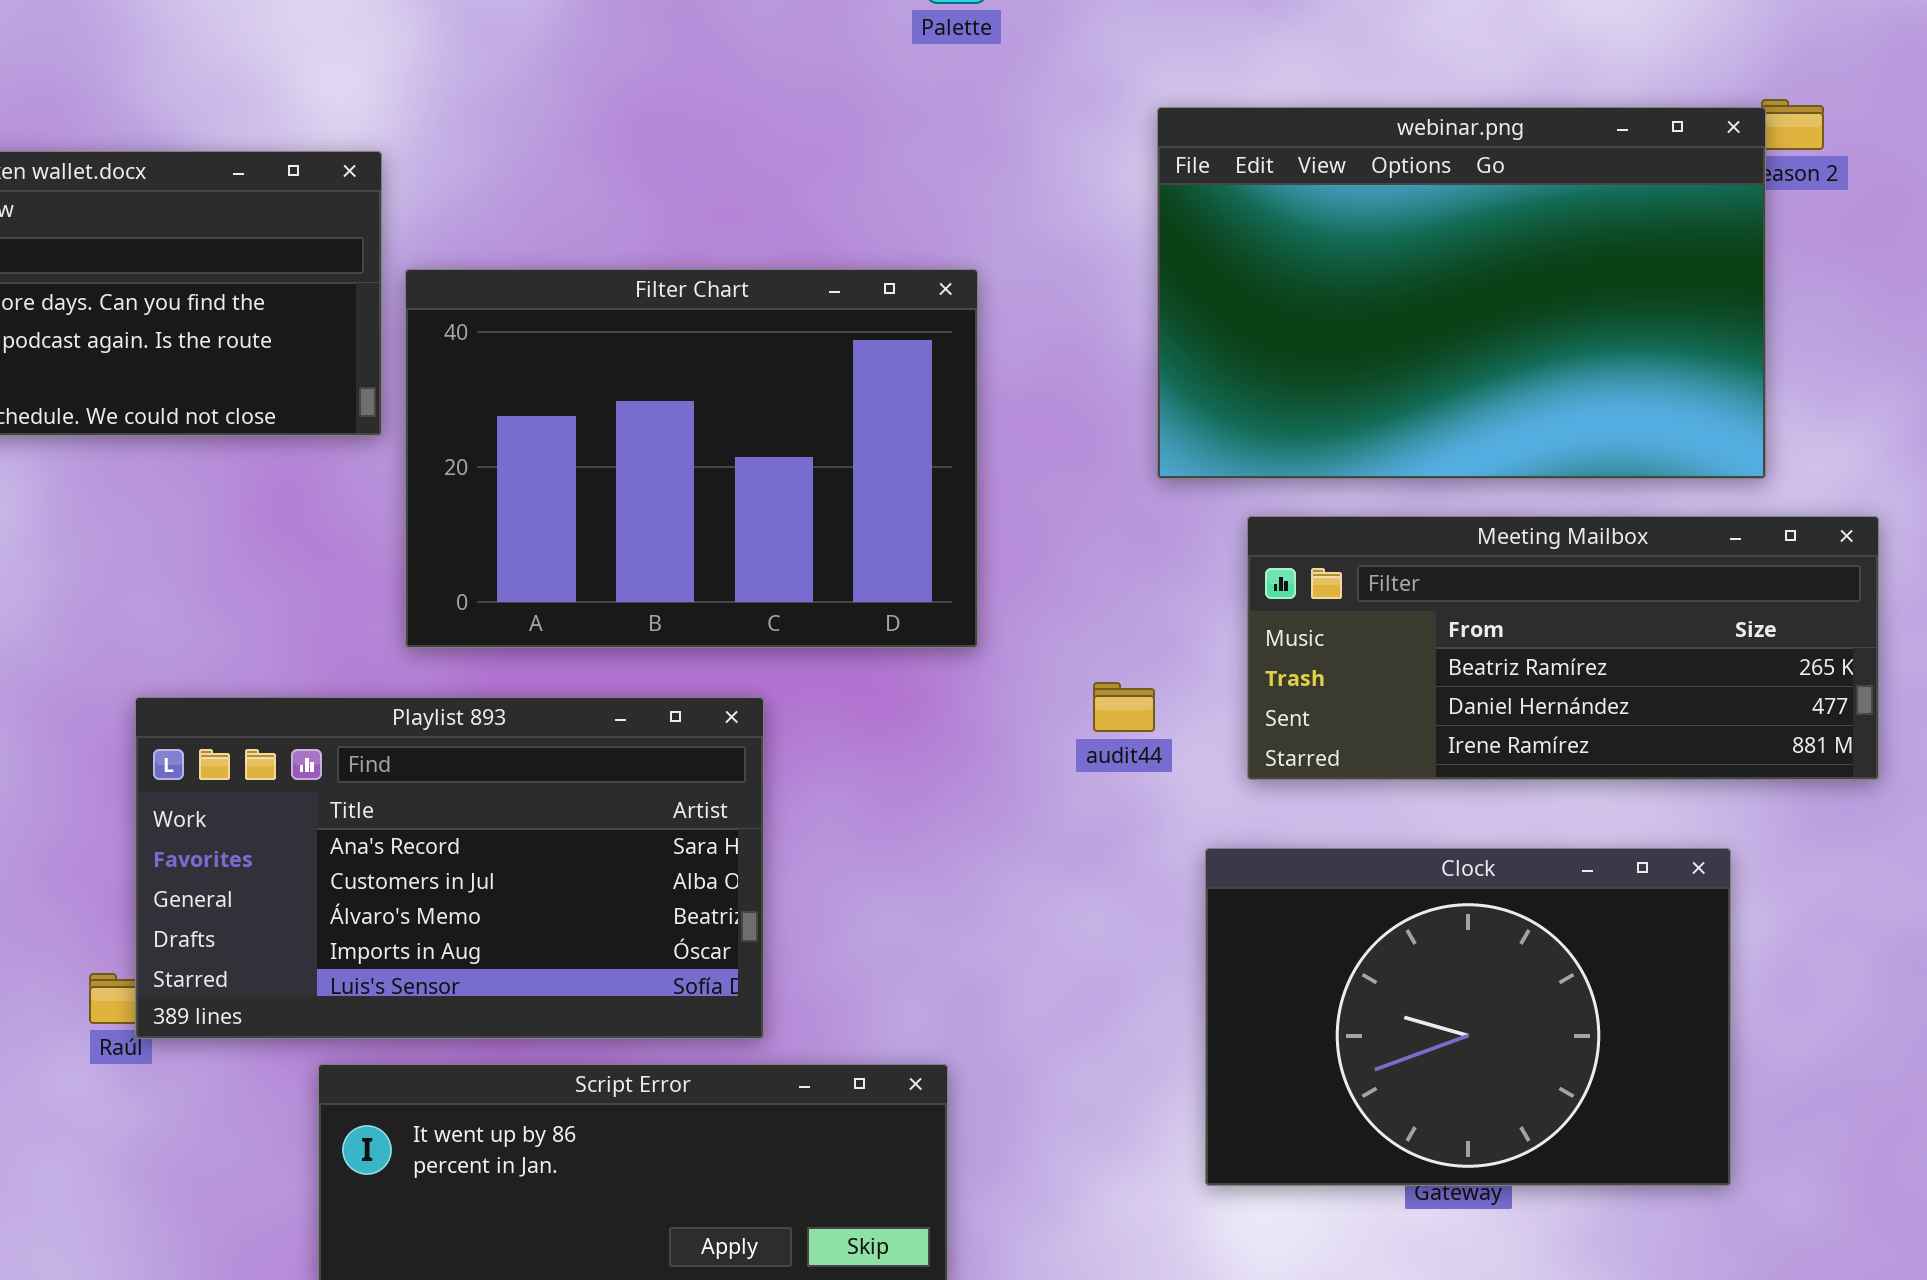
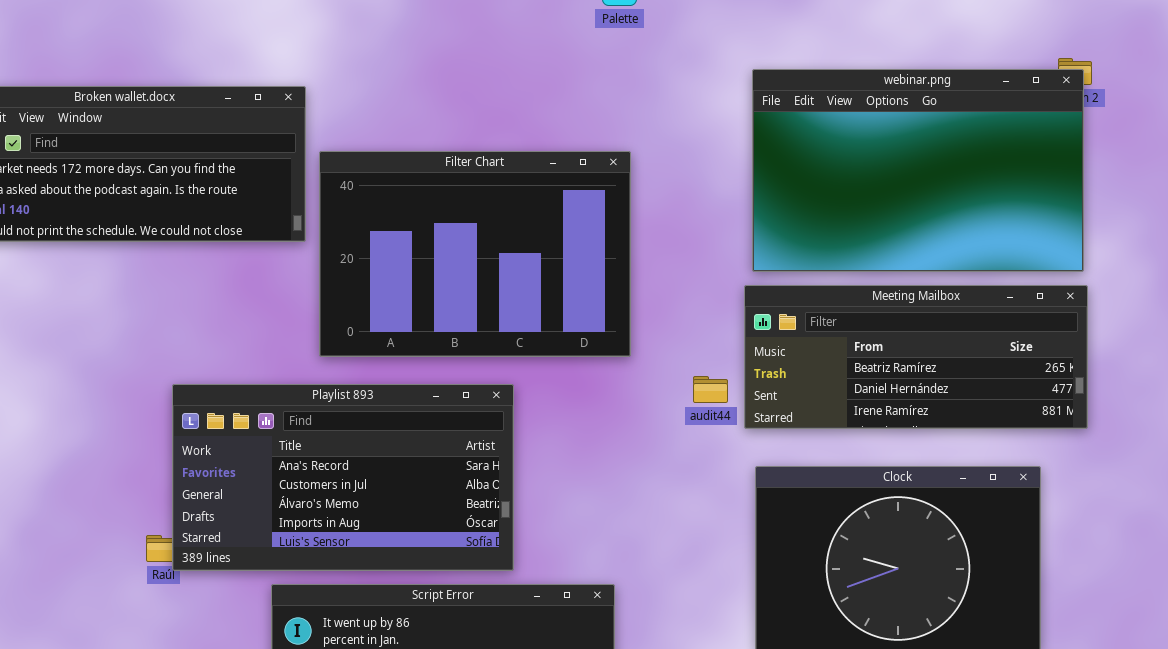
webinar.png: [1157,107,1766,479] -> [752,69,1084,272], moved
Meeting Mailbox: [1247,516,1879,780] -> [744,285,1088,429], moved

